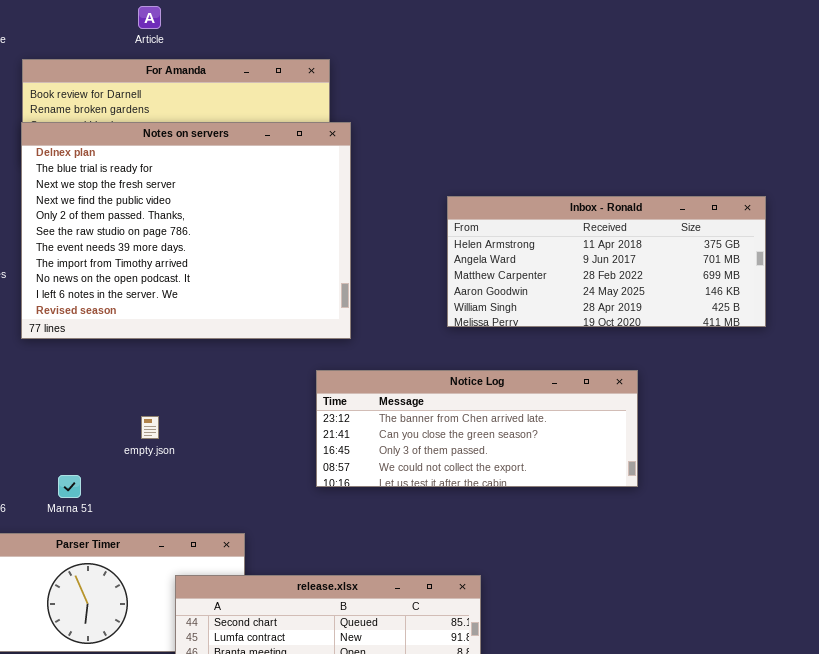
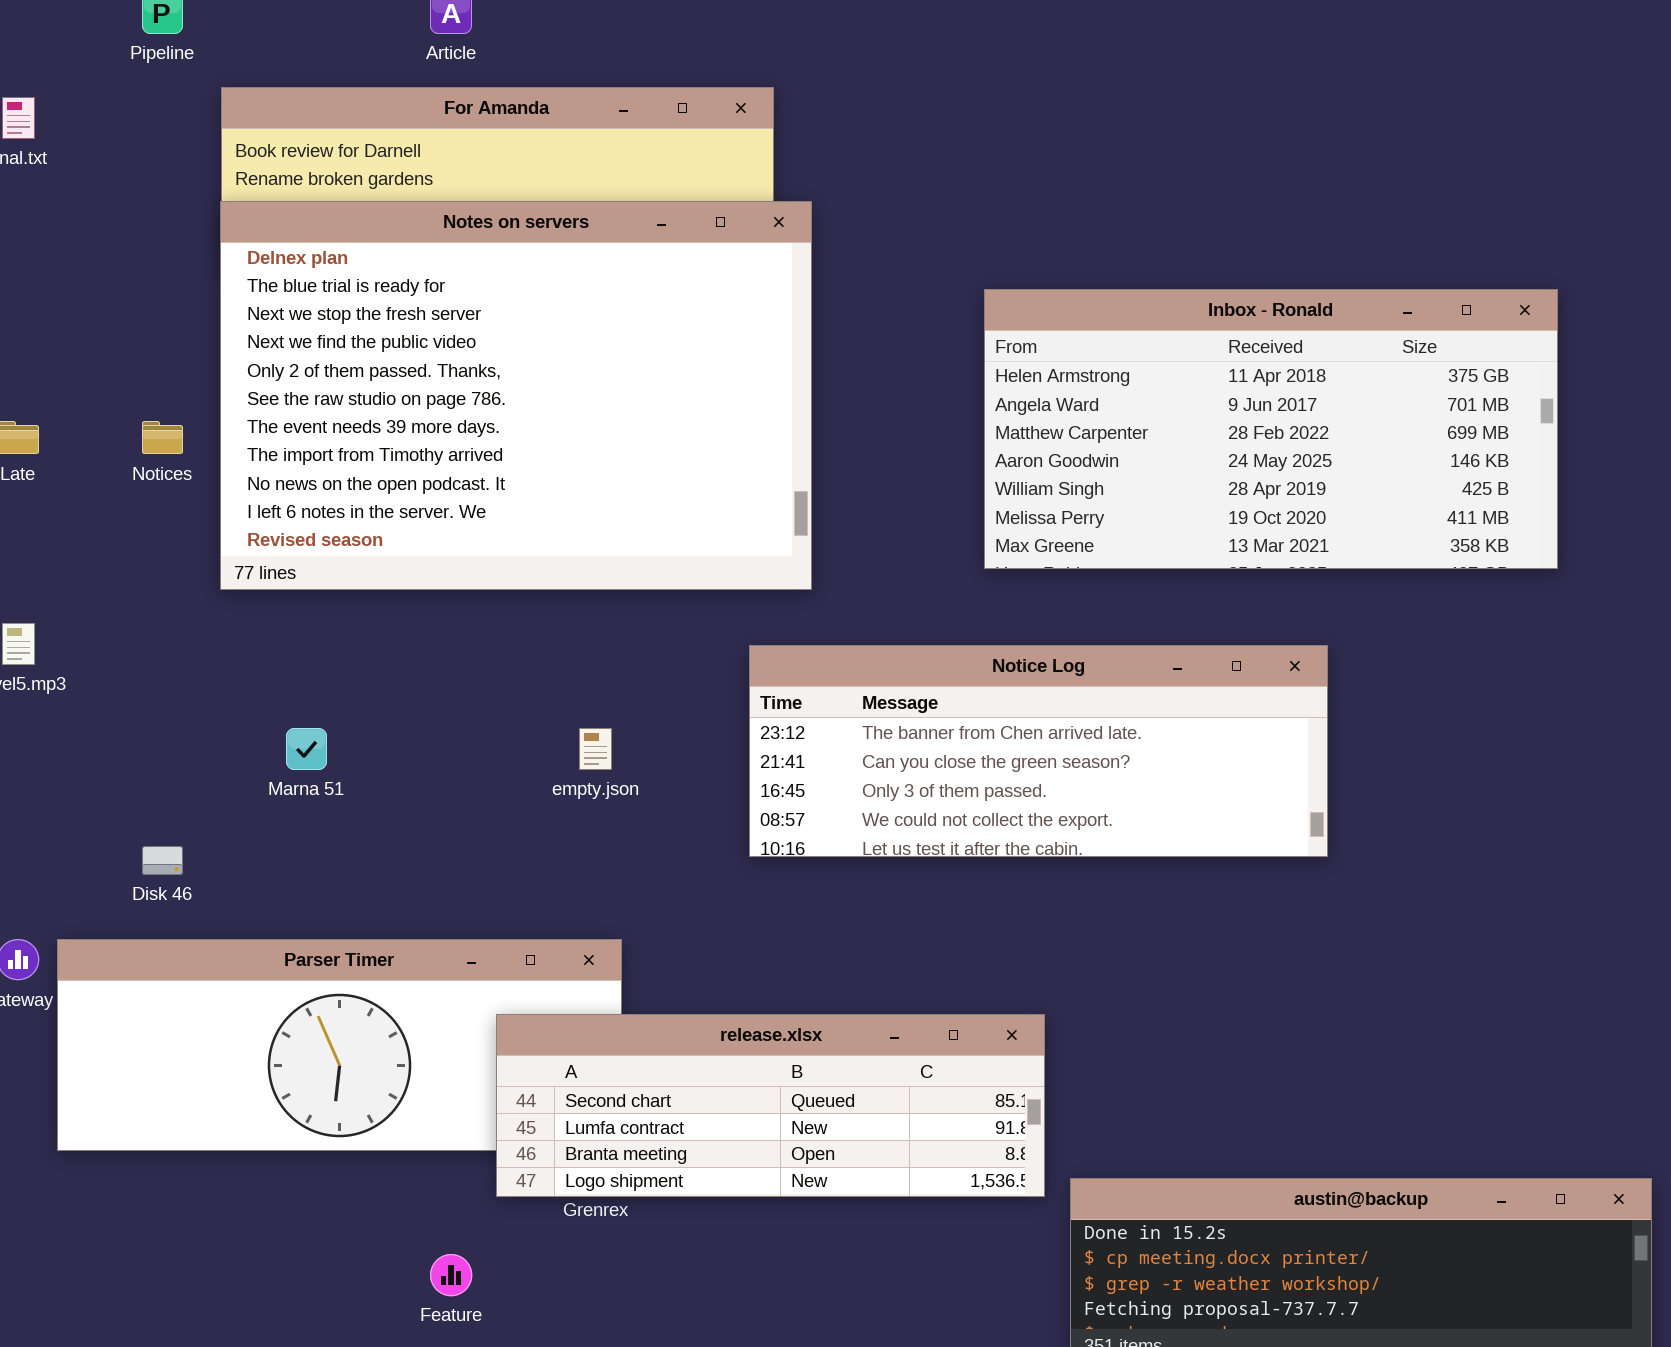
Inbox - Ronald: [447,196,766,327] -> [984,289,1558,569], resized
empty.json: [141,416,159,439] -> [579,728,612,770], moved
Marna 51: [58,475,81,498] -> [286,728,327,770], moved

